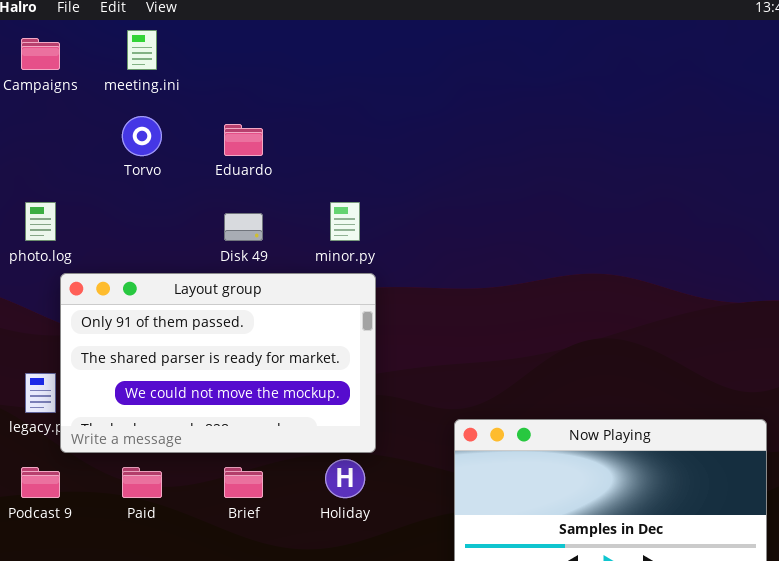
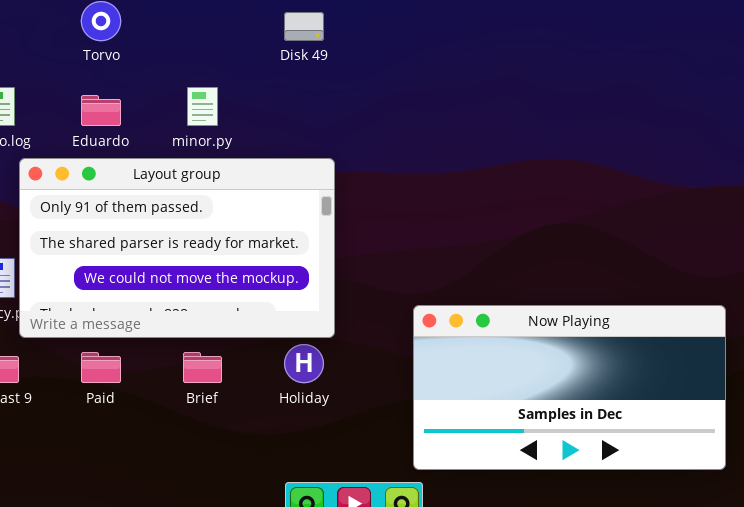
Eduardo: [224,124,263,156] -> [81,95,121,126], moved
minor.py: [330,202,360,241] -> [187,87,218,126], moved
Disk 49: [224,213,263,241] -> [284,12,324,41], moved

